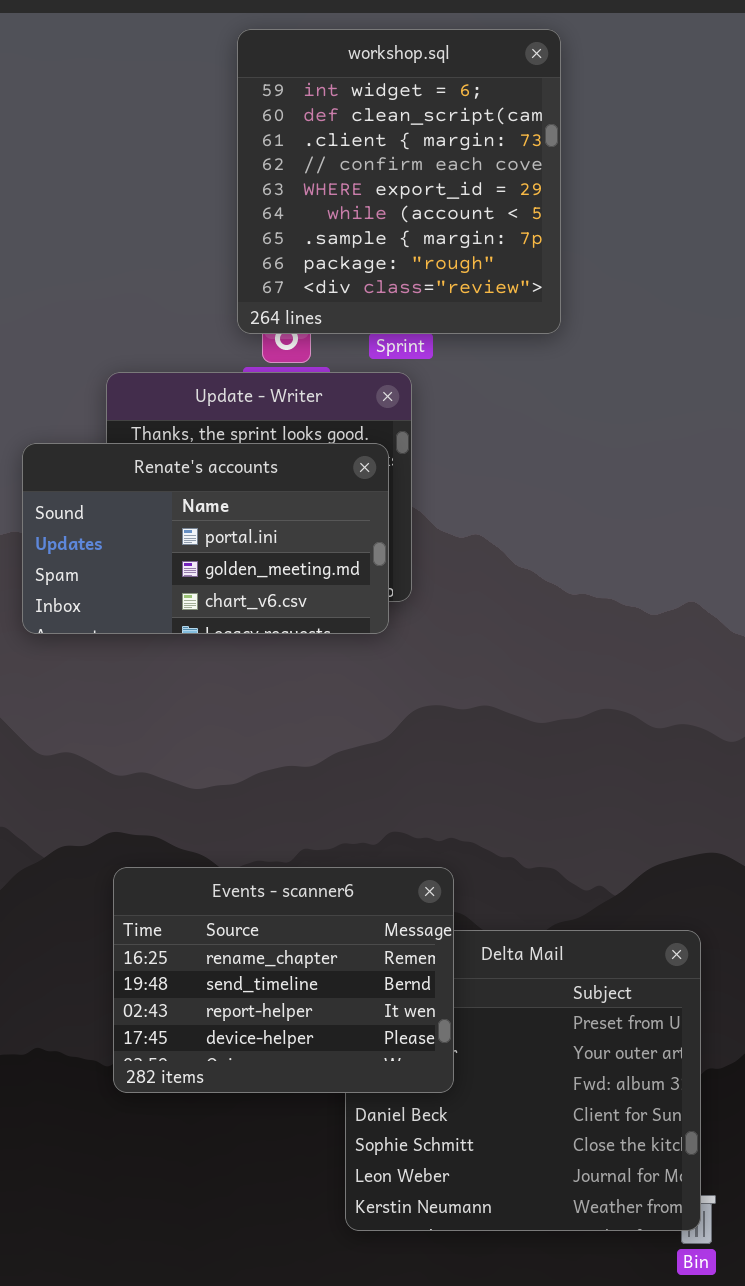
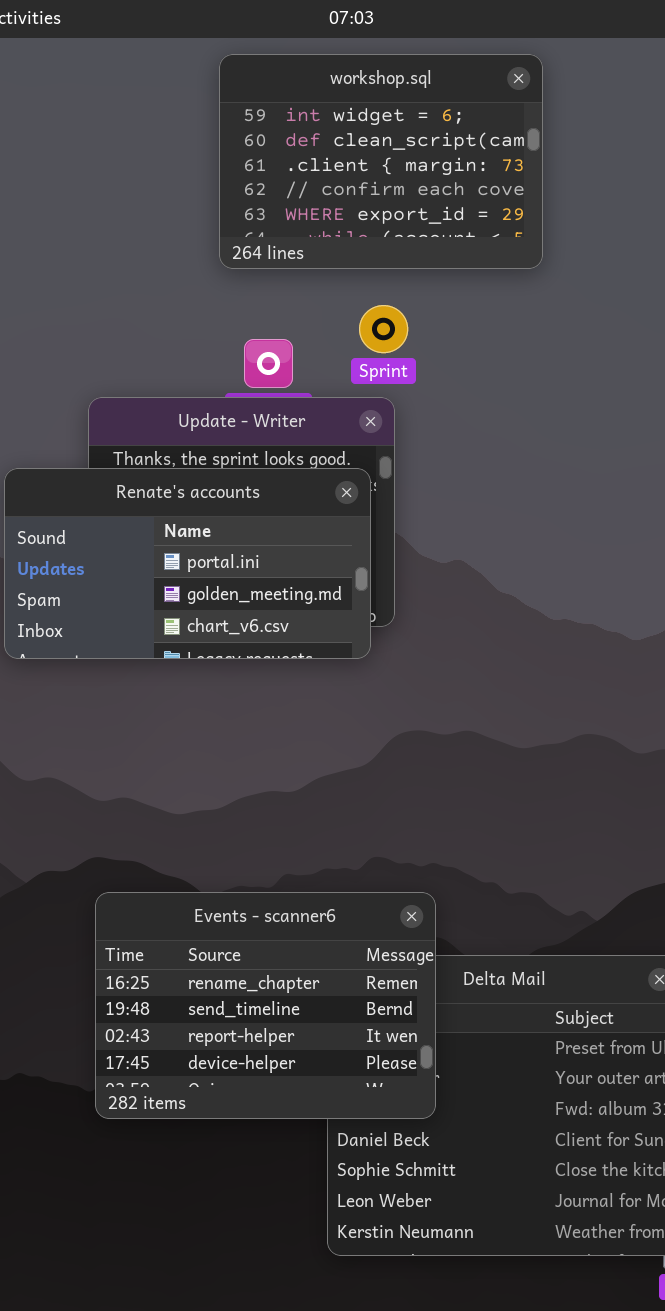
workshop.sql: [237,29,561,334] -> [219,54,543,269], resized

